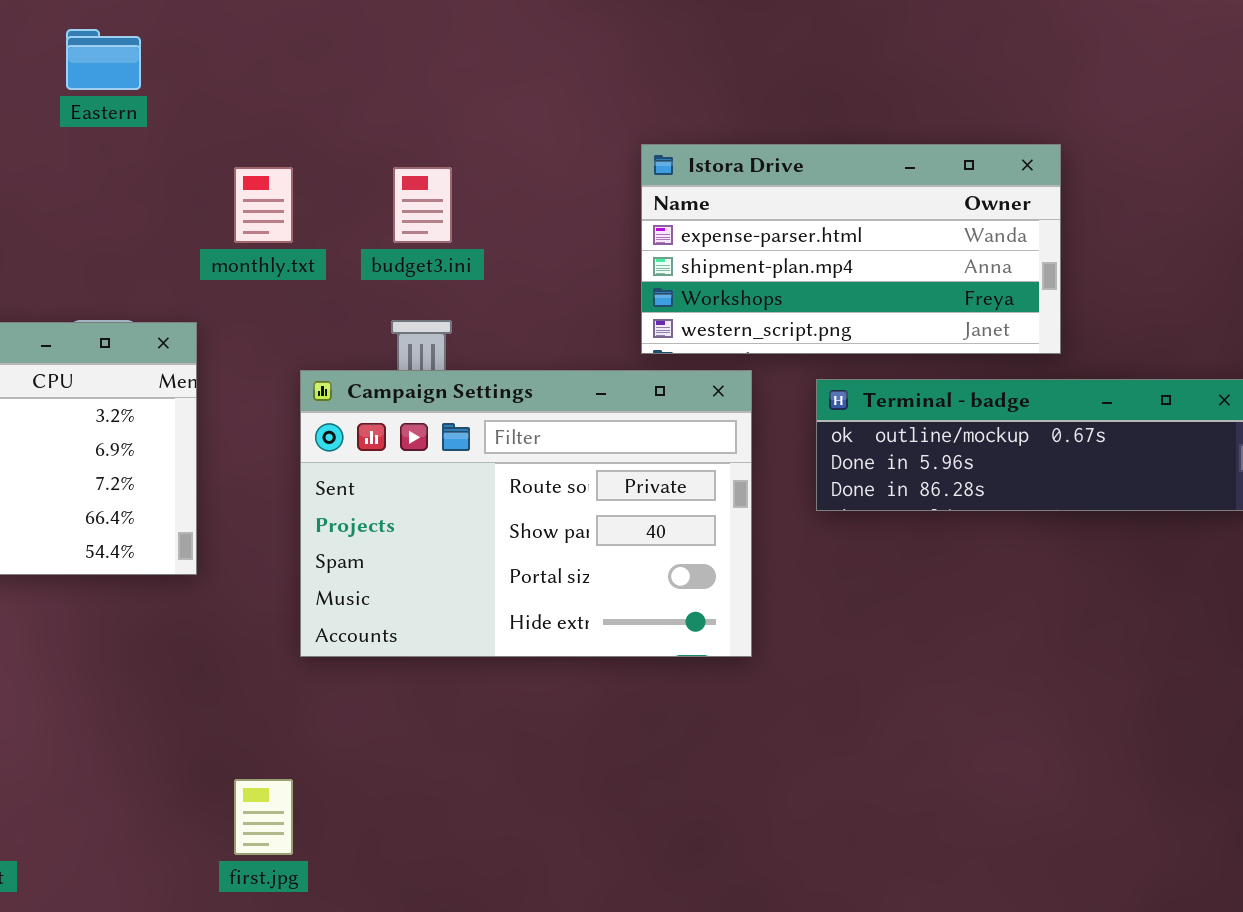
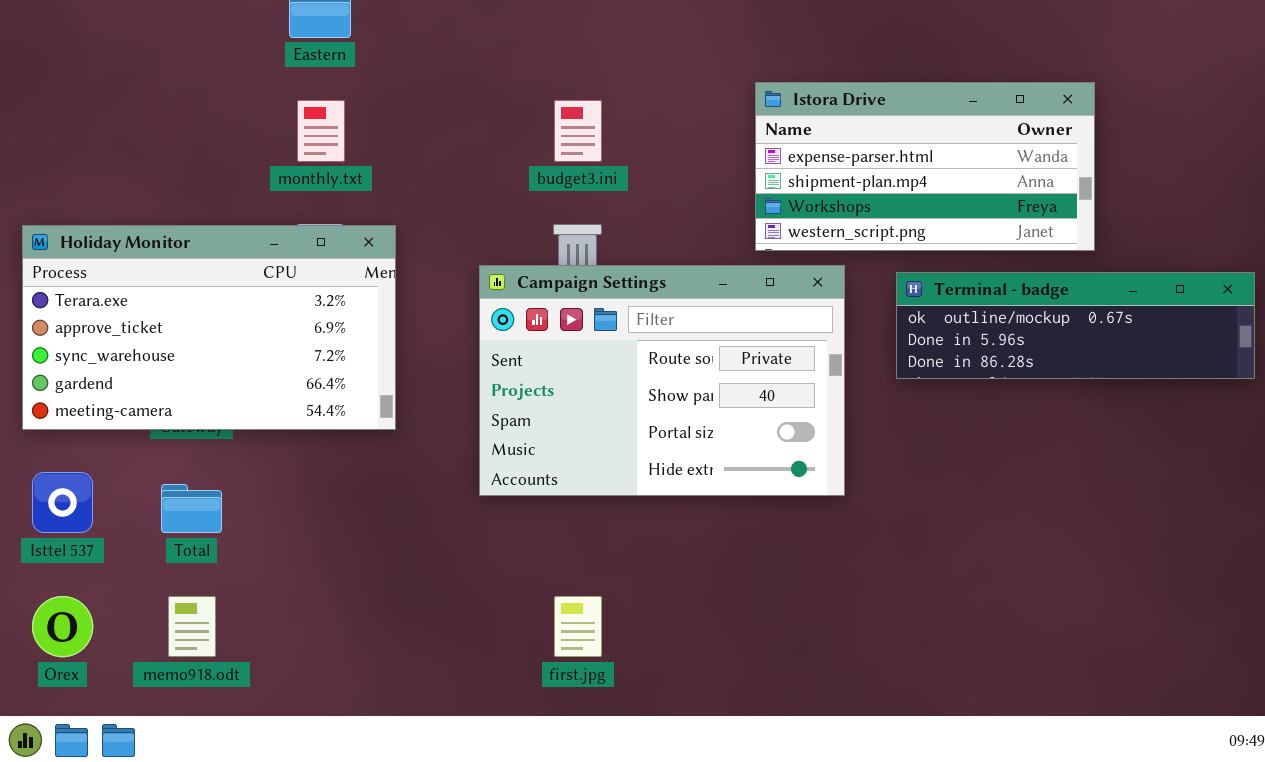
monthly.txt: [234,167,293,243] -> [297,100,345,162], moved
first.jpg: [234,779,293,855] -> [554,596,602,657], moved

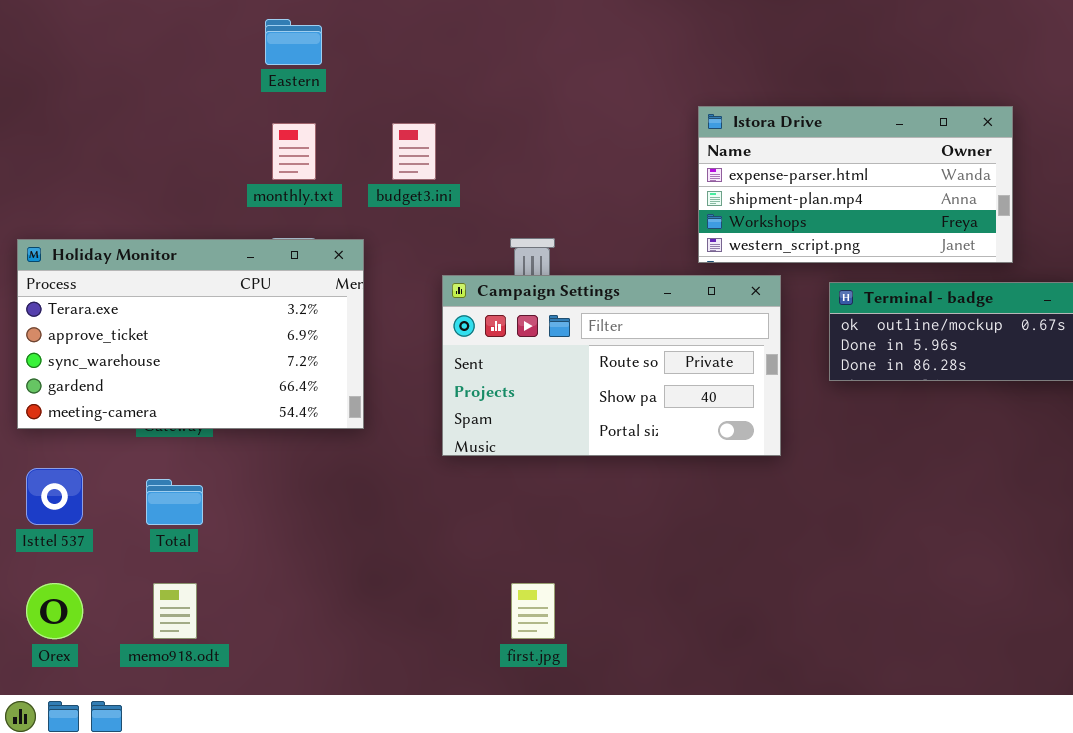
budget3.ini: [554,100,602,162] -> [392,123,436,180], moved
Campaign Settings: [479,265,845,496] -> [442,275,781,456], resized

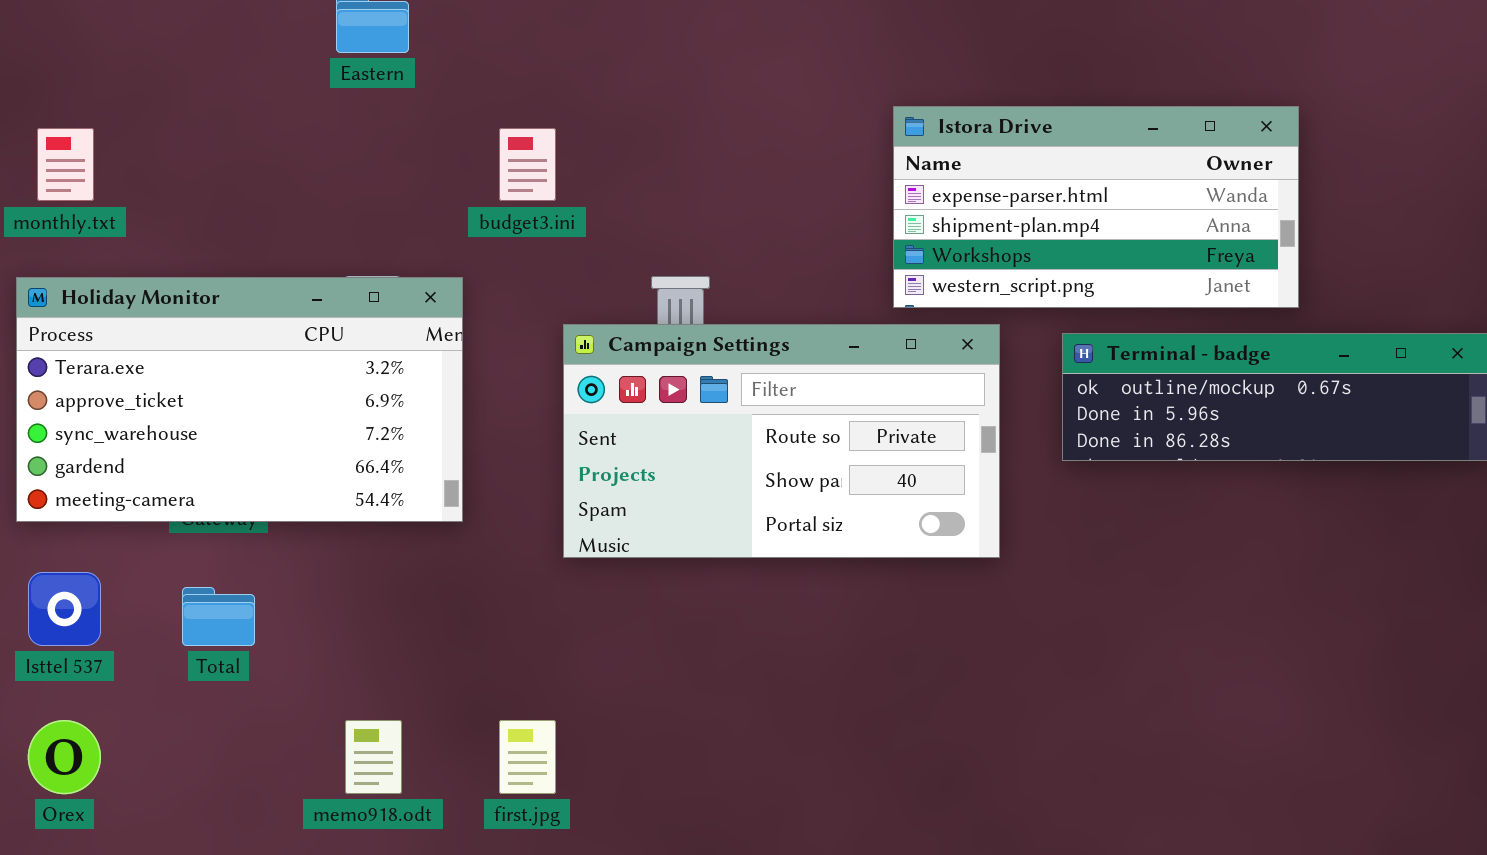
monthly.txt: [272,123,316,180] -> [37,128,94,201], moved
memo918.odt: [153,583,197,639] -> [345,720,402,794], moved
first.jpg: [511,583,555,639] -> [499,720,556,794], moved

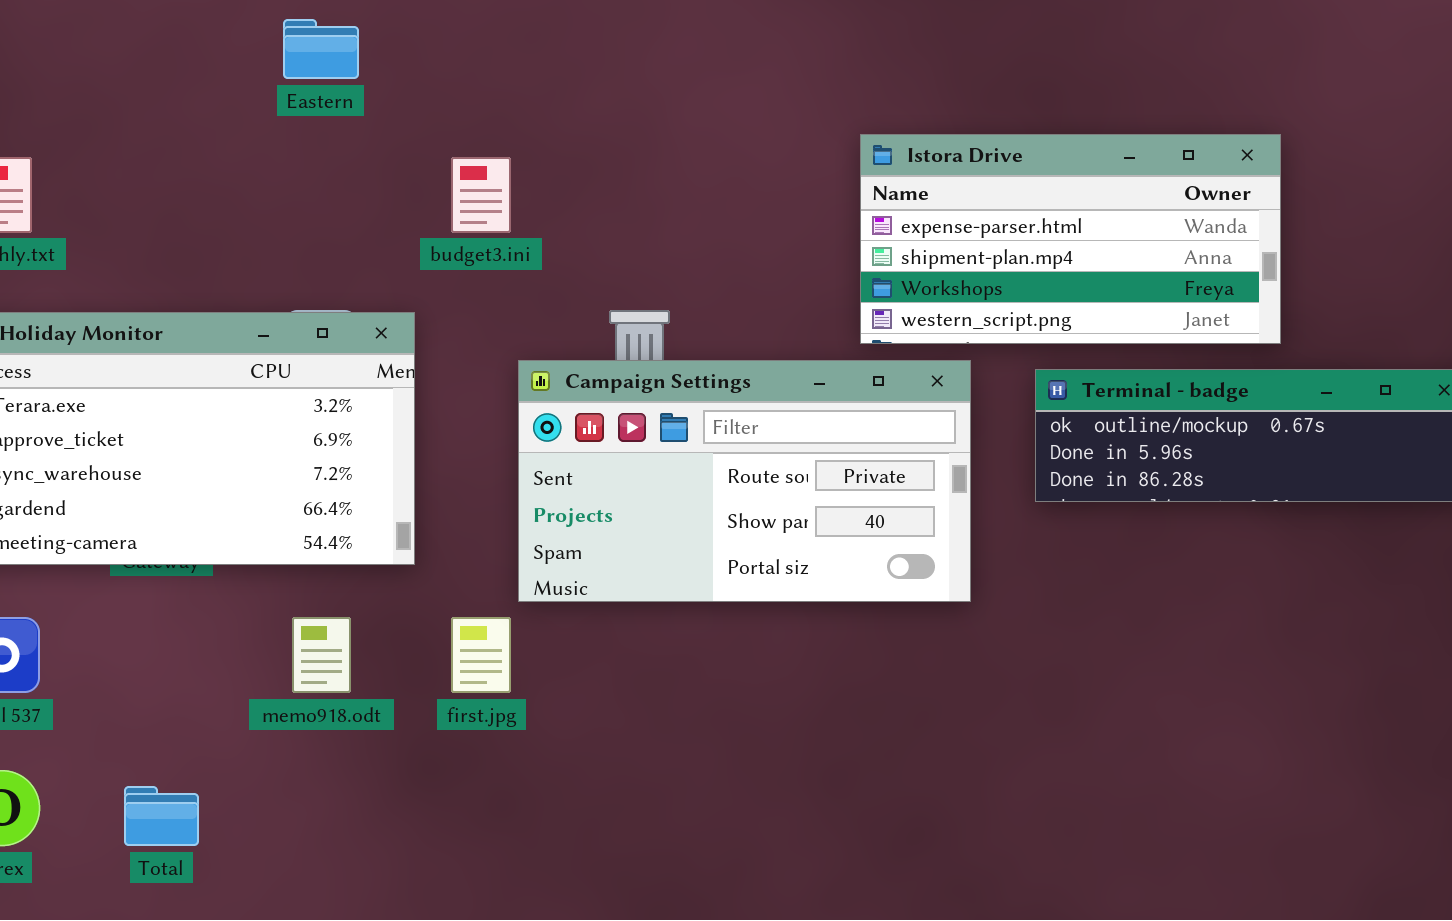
Total: [182,587,255,646] -> [124,786,199,846], moved
memo918.odt: [345,720,402,794] -> [292,617,351,693], moved
first.jpg: [499,720,556,794] -> [451,617,511,693], moved

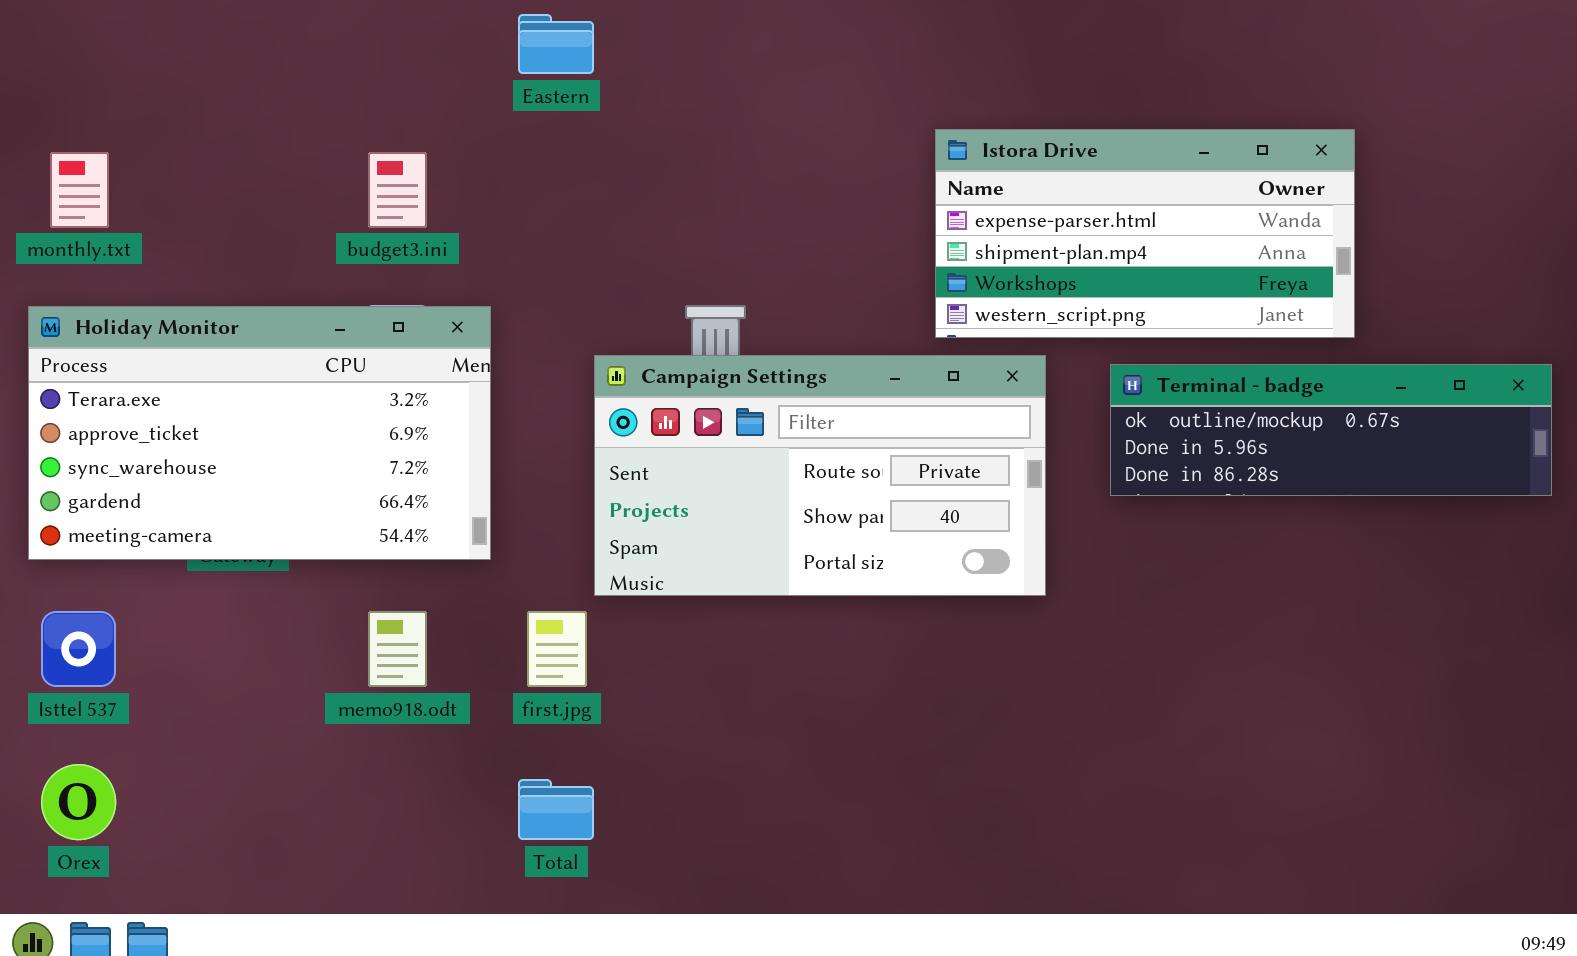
Eastern: [283,19,359,79] -> [518,14,594,74], moved
budget3.ini: [451,157,511,233] -> [368,152,427,228], moved
Total: [124,786,199,846] -> [518,779,594,840], moved

